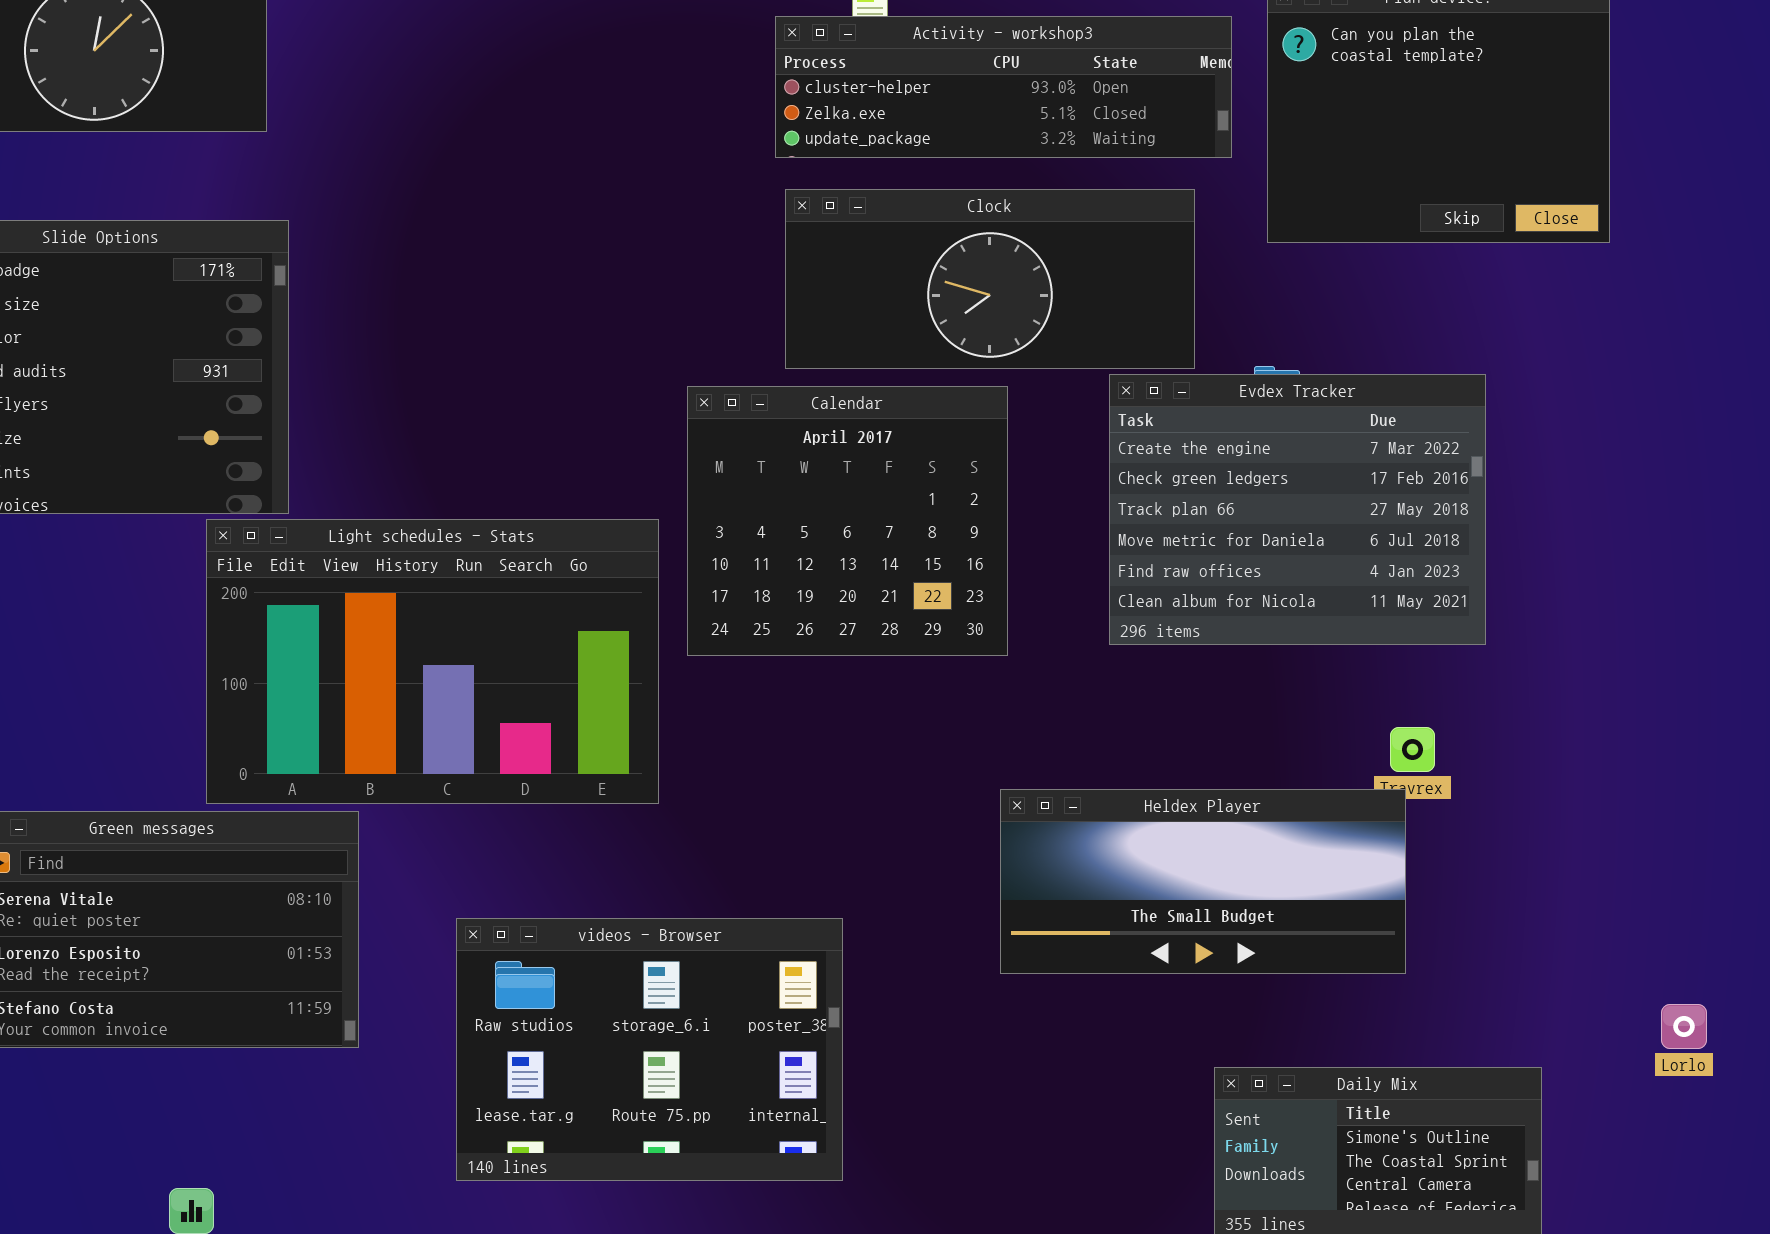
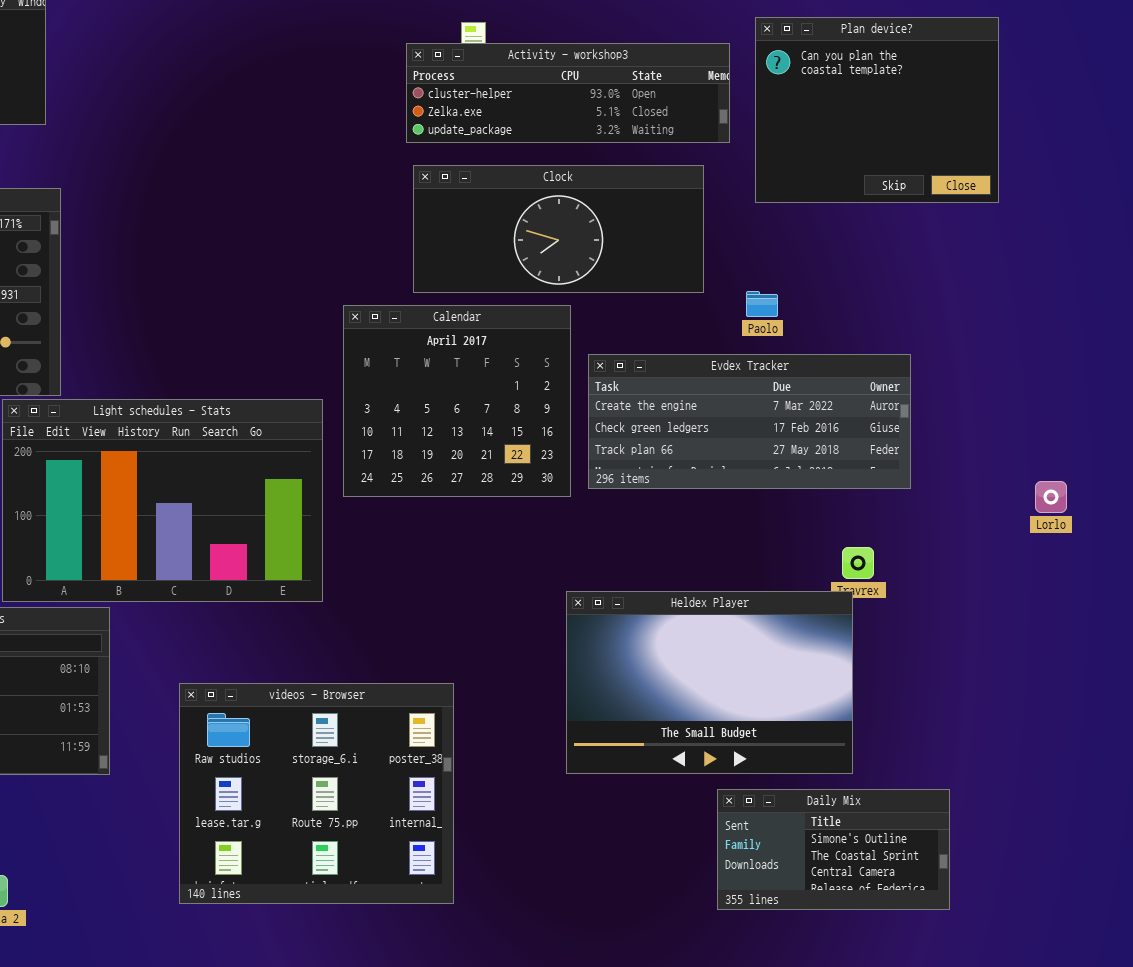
Evdex Tracker: [1109,374,1486,645] -> [588,354,911,489], resized
Heldex Player: [1000,789,1406,974] -> [566,591,853,774], resized
videos - Browser: [456,918,843,1181] -> [179,683,454,904], resized
Lorlo: [1661,1004,1707,1049] -> [1035,481,1067,513], moved

